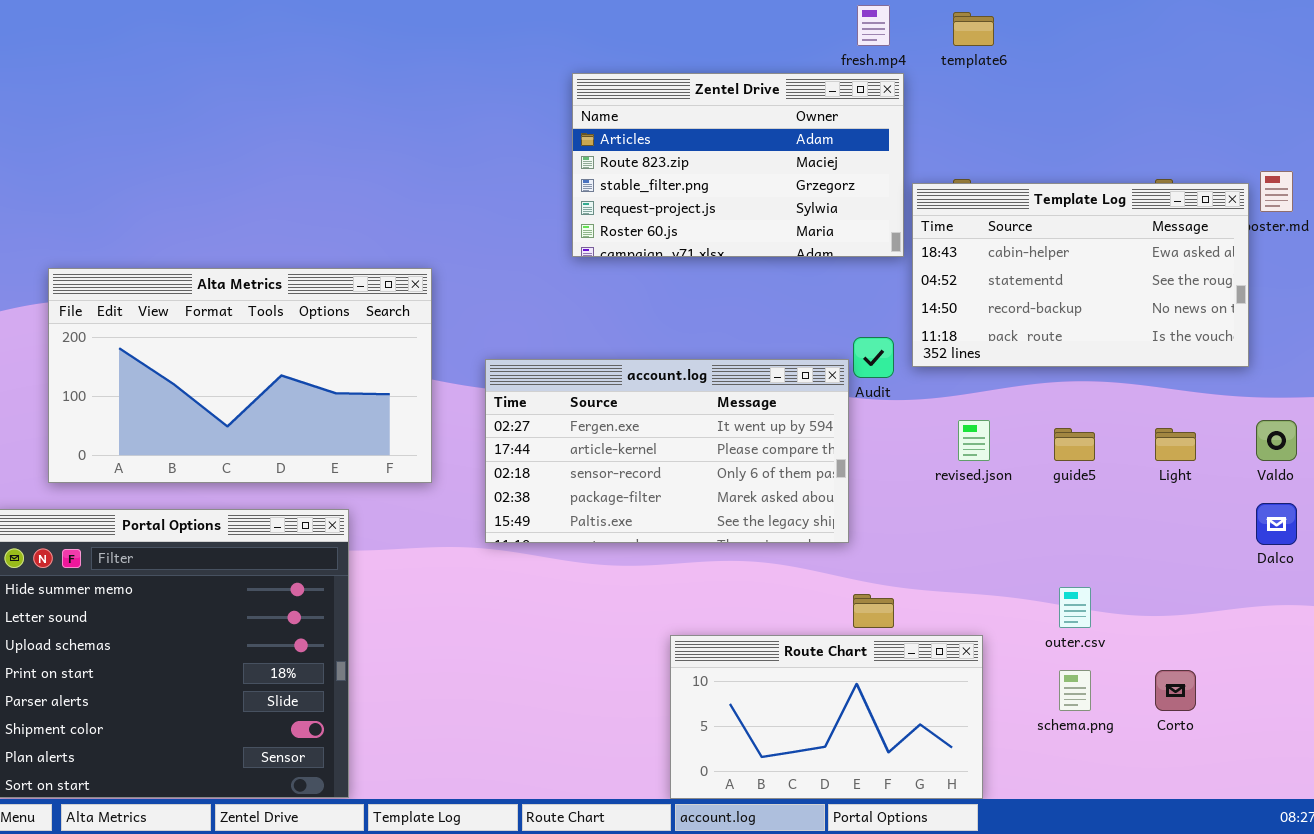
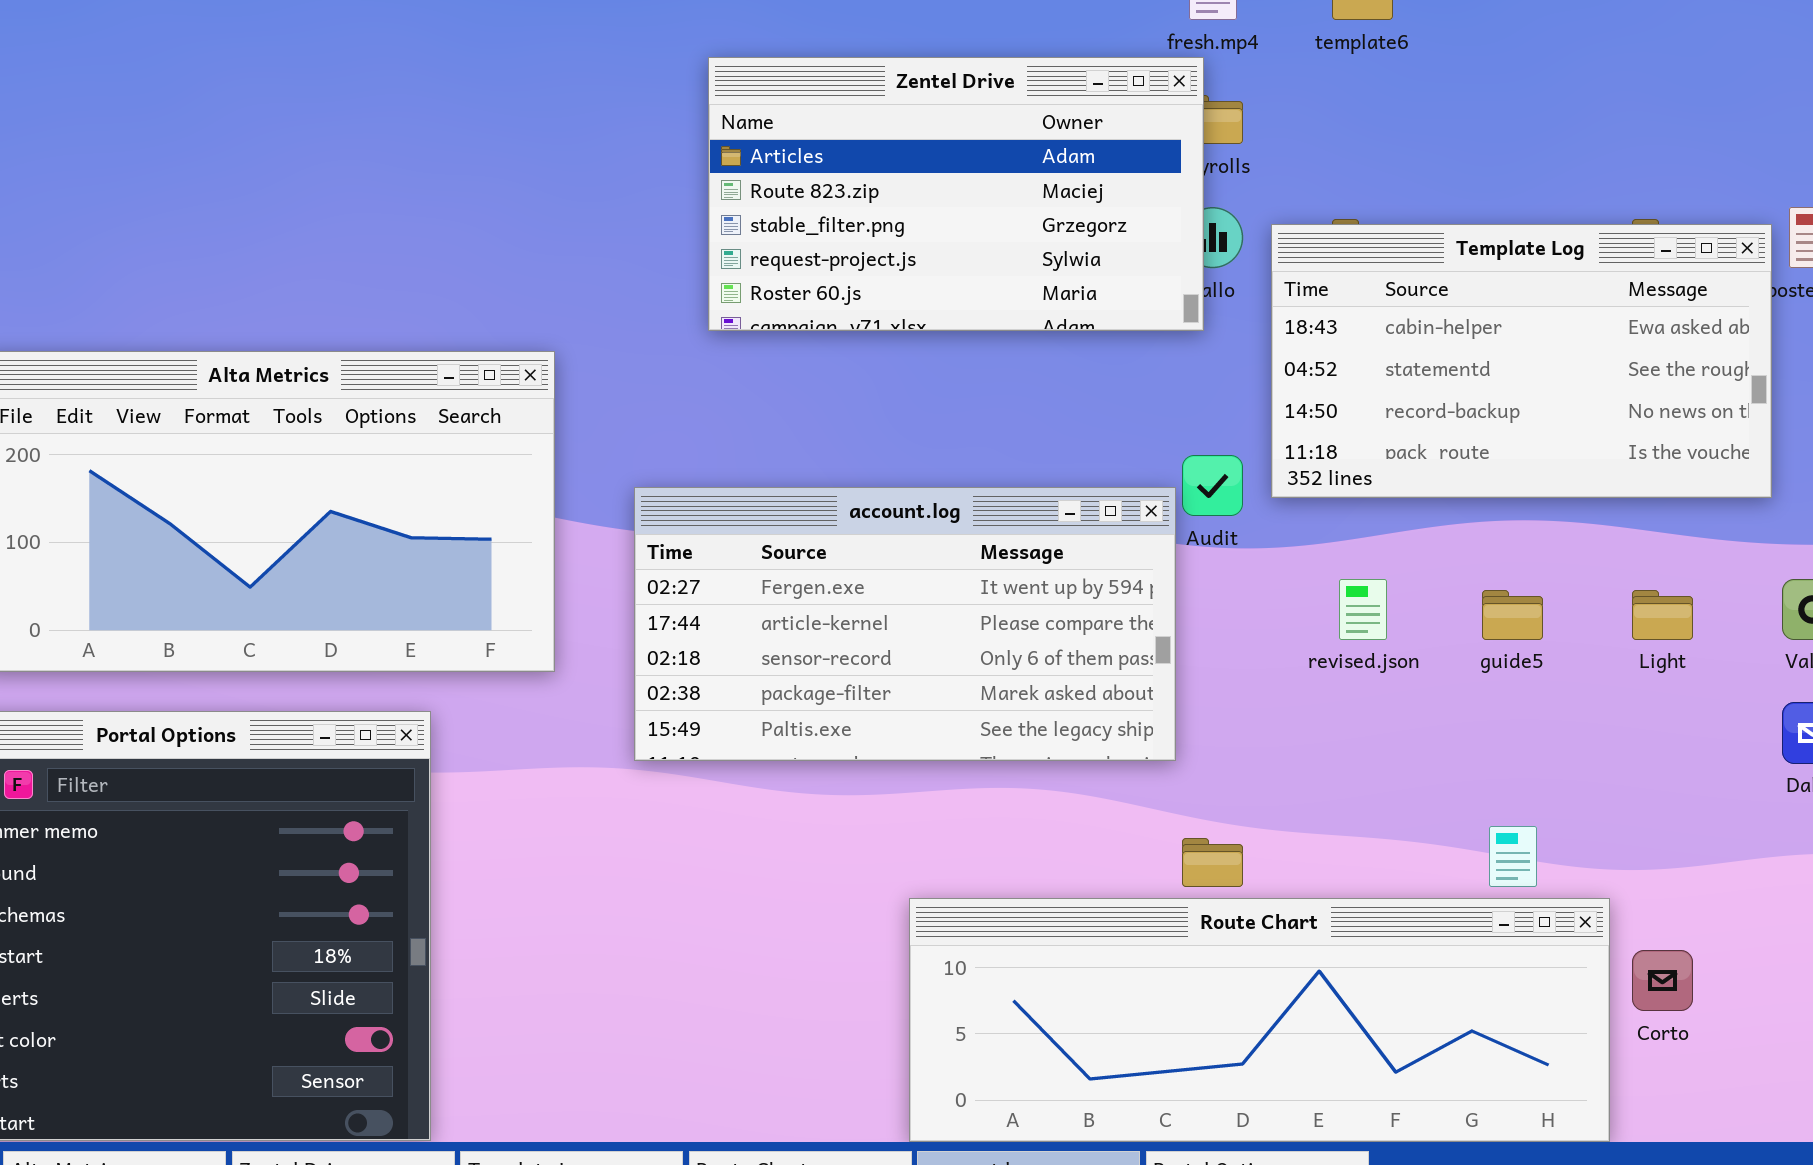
Zentel Drive: [572,73,904,257] -> [708,57,1204,331], moved
Route Chart: [670,635,983,799] -> [909,898,1610,1142], resized

